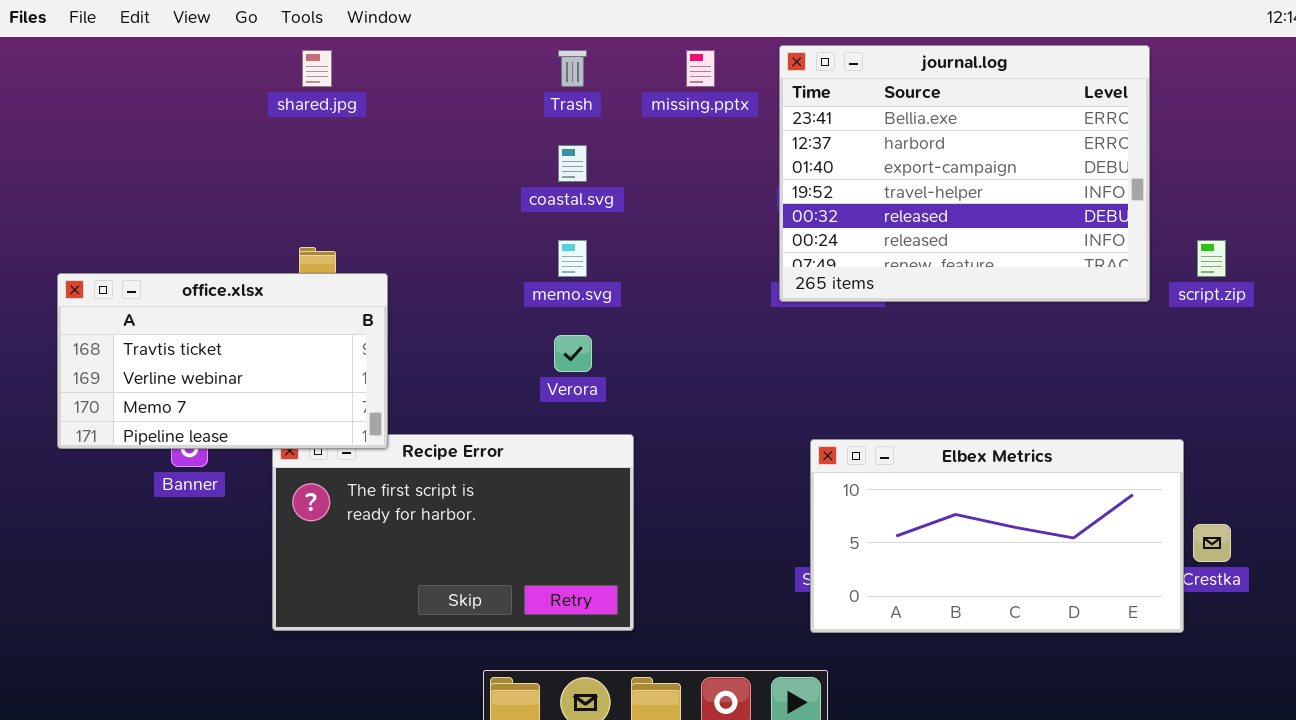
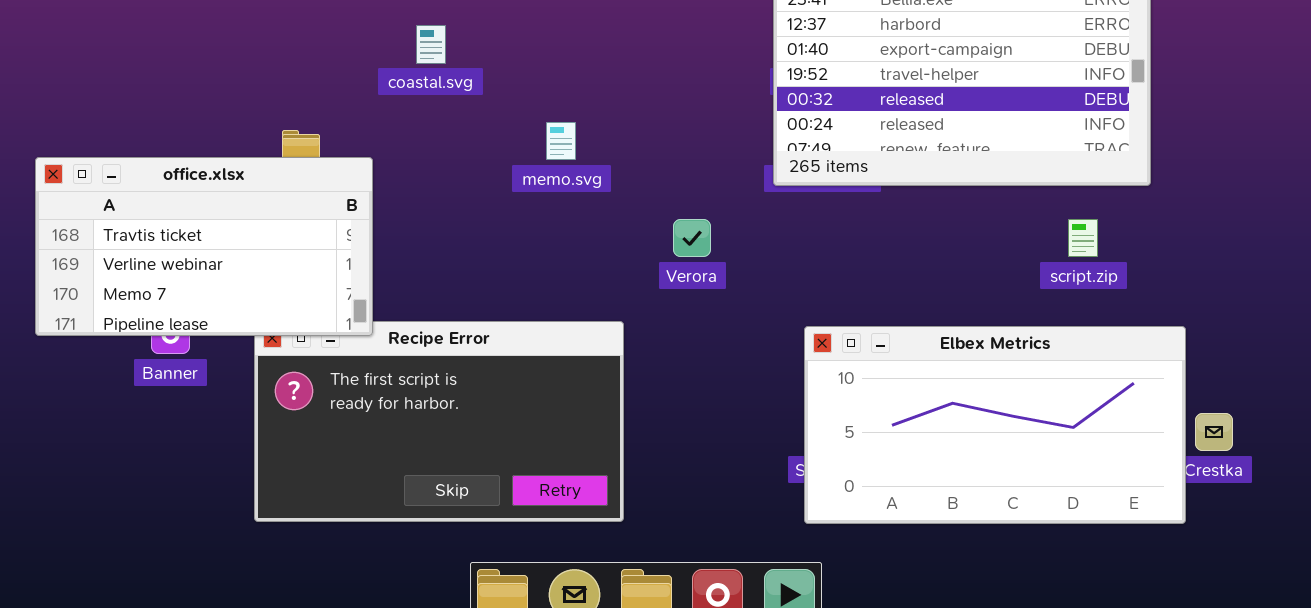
coastal.svg: [558,145,587,182] -> [416,25,446,64], moved
script.zip: [1197,240,1226,277] -> [1068,219,1098,257], moved
Verora: [554,335,592,372] -> [673,219,711,257], moved

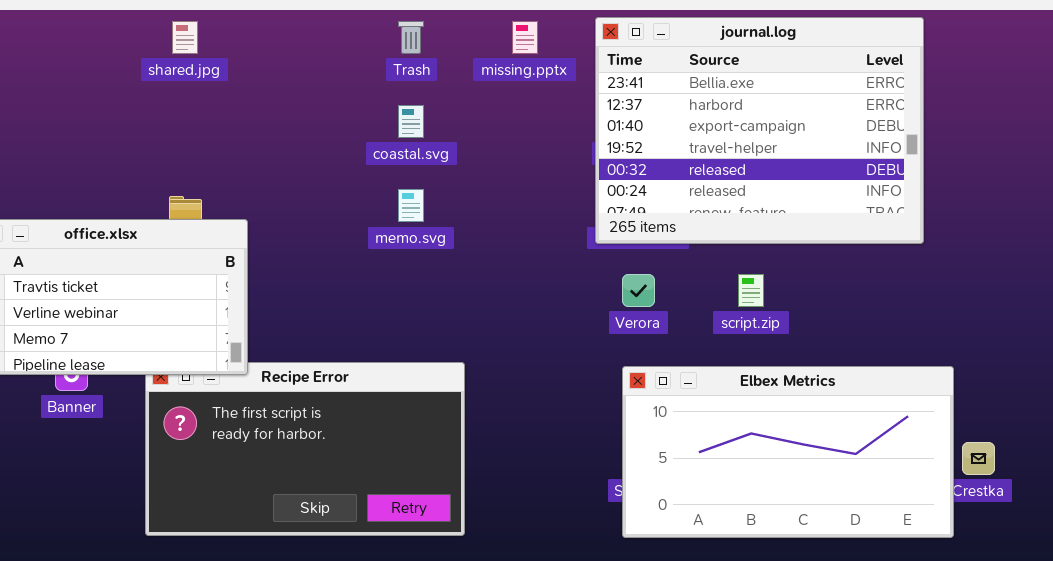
coastal.svg: [416,25,446,64] -> [398,105,424,138], moved
Verora: [673,219,711,257] -> [622,274,655,307], moved
script.zip: [1068,219,1098,257] -> [738,274,764,307], moved

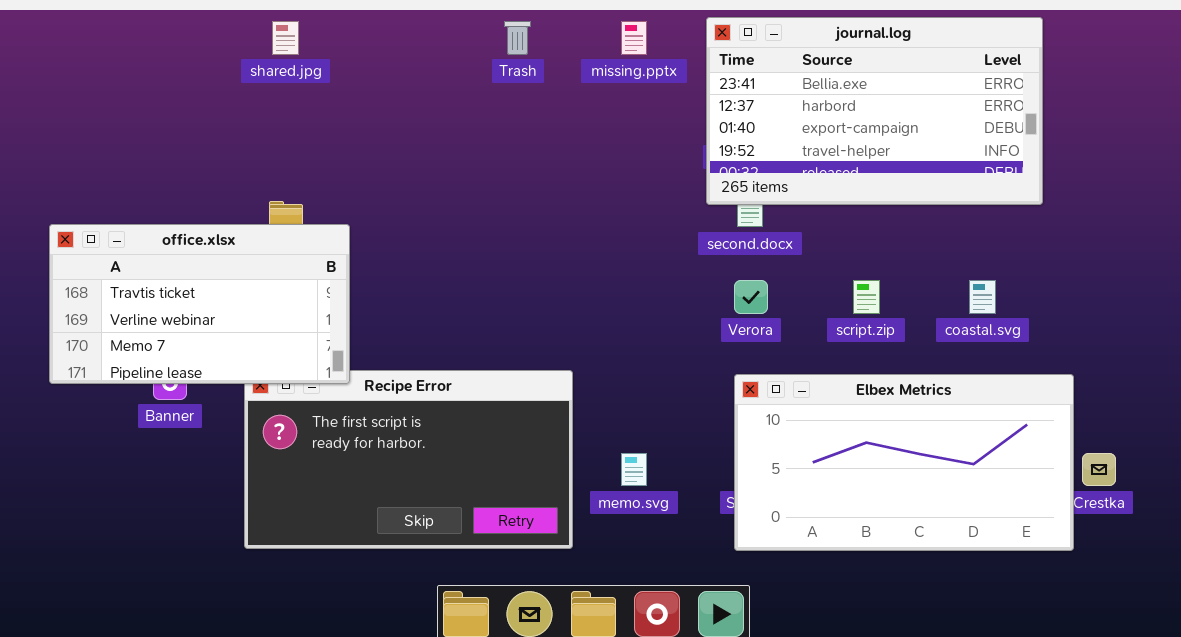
journal.log: [595,17,924,244] -> [706,17,1043,205], resized
coastal.svg: [398,105,424,138] -> [969,280,996,314], moved
memo.svg: [398,189,424,222] -> [621,453,647,486], moved

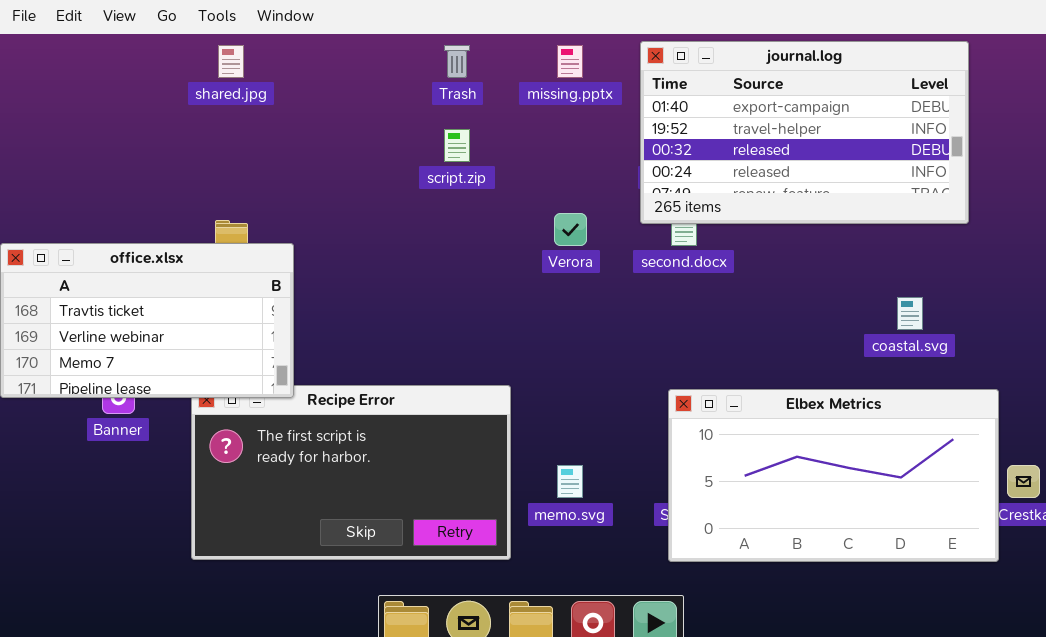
journal.log: [706,17,1043,205] -> [640,41,969,224], scrolled down 2 rows
Verora: [734,280,768,314] -> [554,213,587,246], moved
script.zip: [853,280,880,314] -> [444,129,470,162], moved

